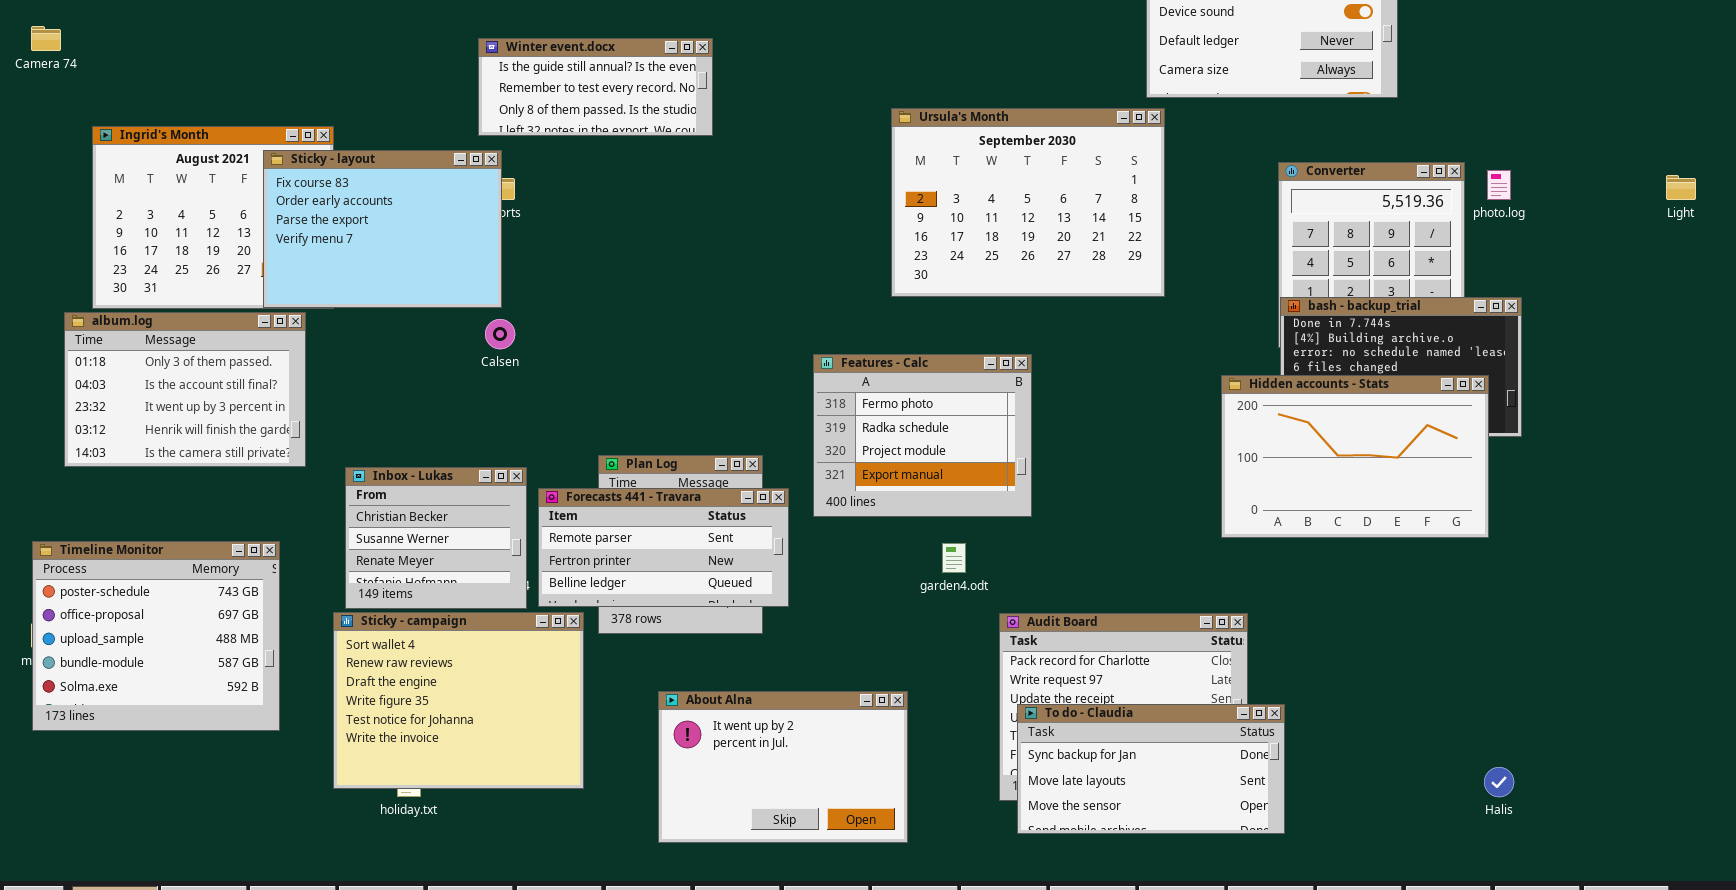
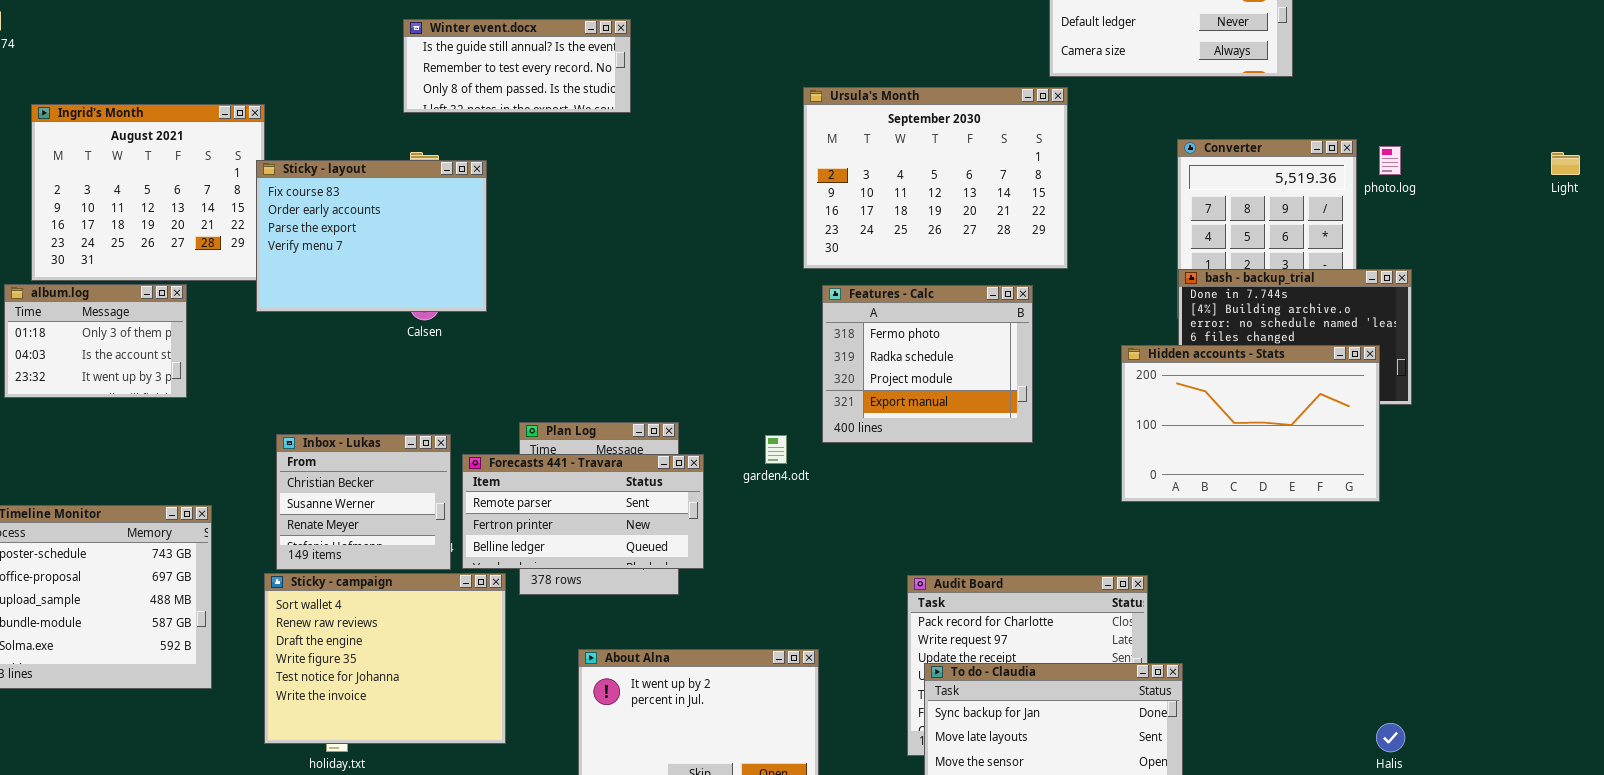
Sticky - layout: [263,150,502,308] -> [256,160,487,312], moved
album.log: [64,312,306,467] -> [4,284,187,398], resized
Features - Calc: [813,354,1032,517] -> [822,285,1033,443], moved
garden4.odt: [942,543,966,573] -> [765,435,787,464], moved

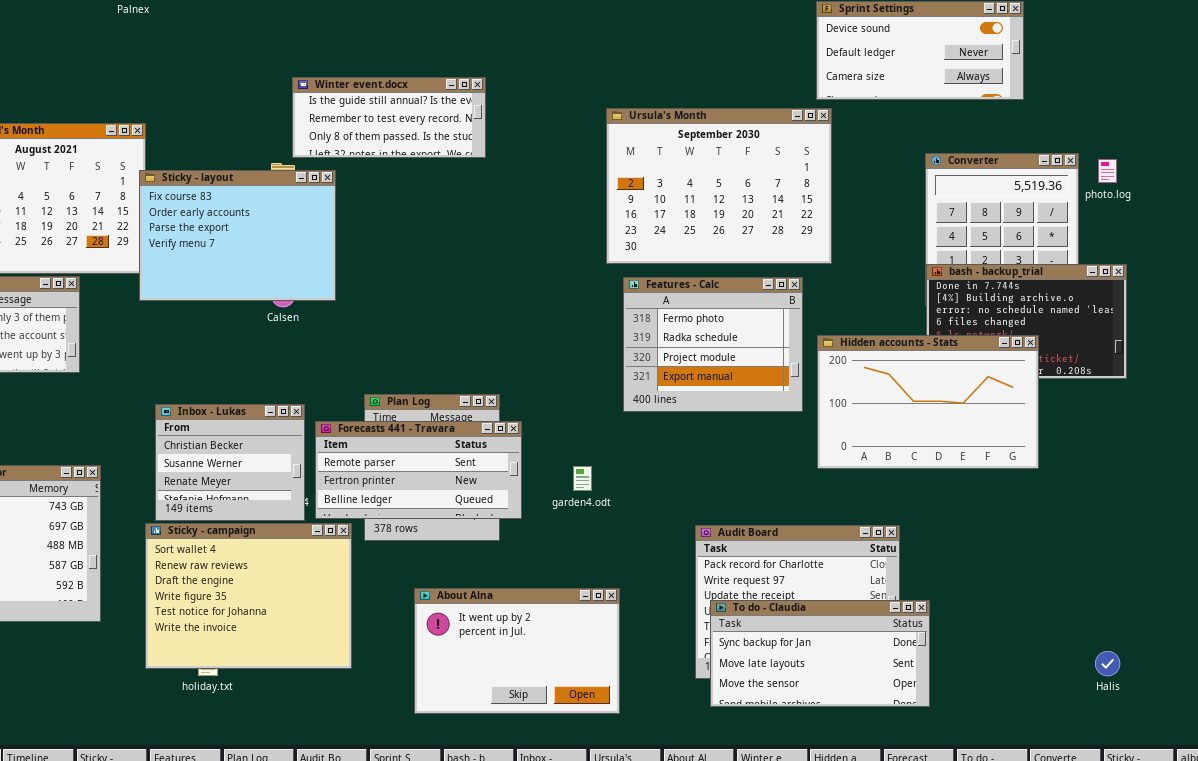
Winter event.docx: [403,19,631,113] -> [292,77,486,158], moved
Hidden accounts - Stats: [1121,345,1380,502] -> [817,335,1039,469], moved
garden4.odt: [765,435,787,464] -> [573,466,592,491], moved

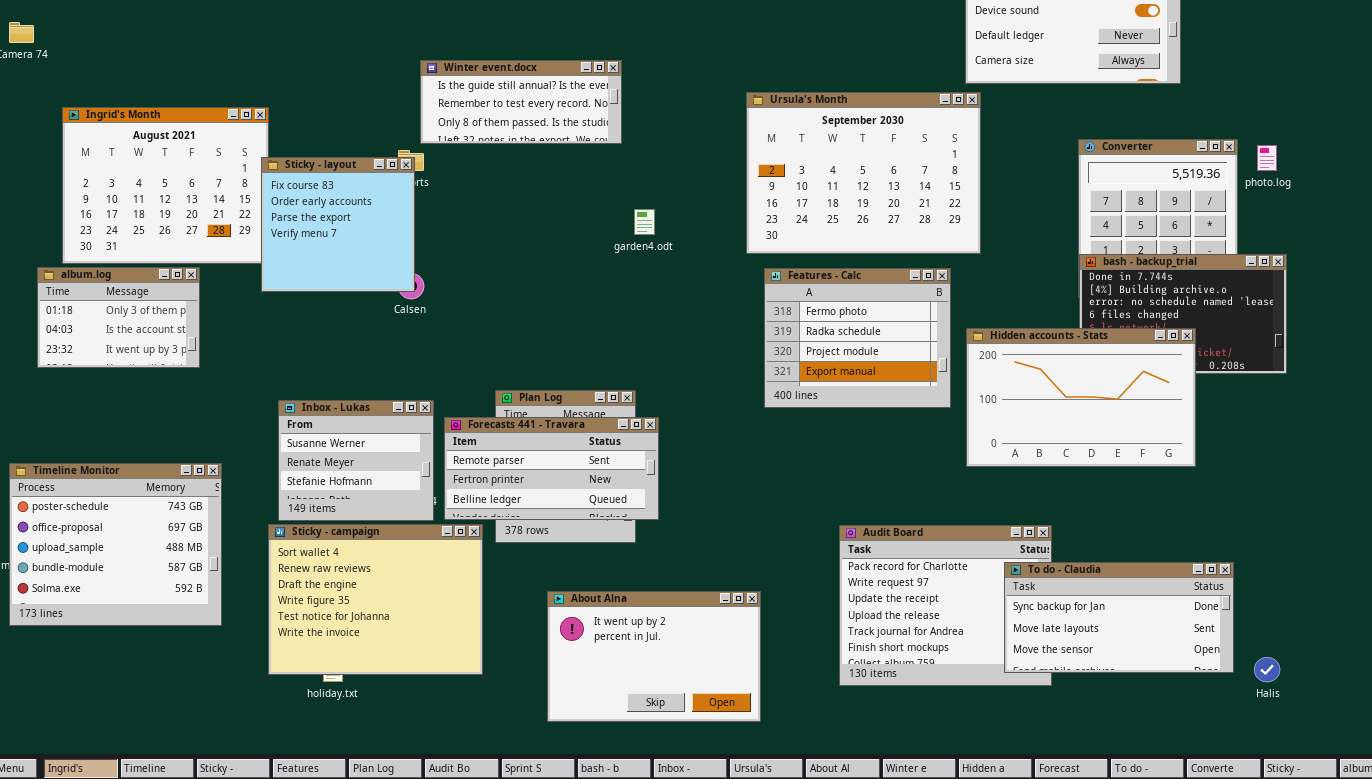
Sticky - layout: [139,170,336,301] -> [261,157,415,292], resized
Inbox - Lukas: [155,404,305,521] -> [278,400,434,521], scrolled down 1 row
garden4.odt: [573,466,592,491] -> [634,209,655,235], moved
To do - Claudia: [710,600,930,707] -> [1004,562,1234,673], moved

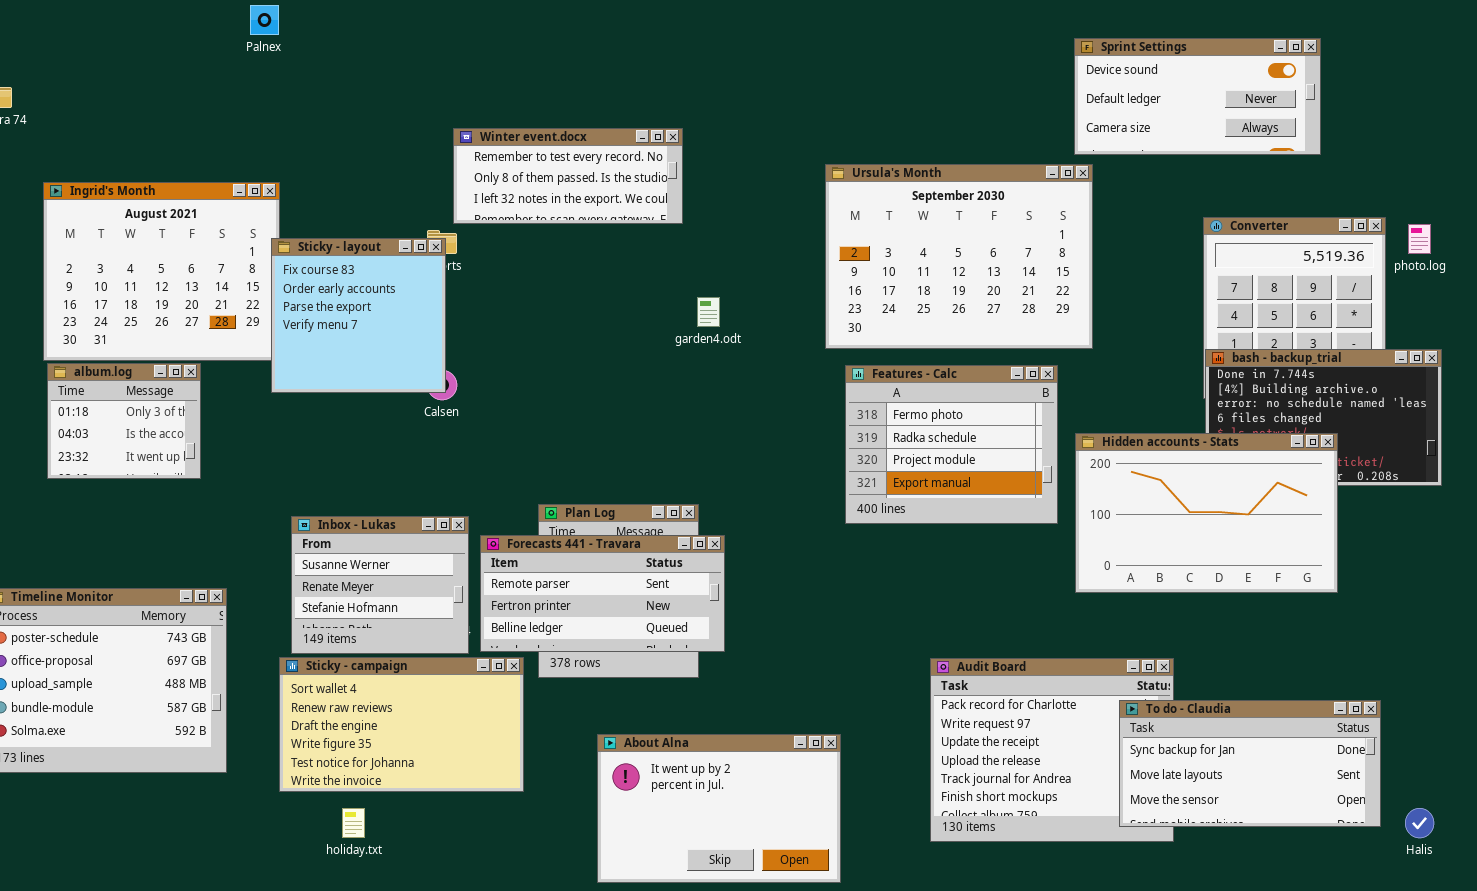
Winter event.docx: [420,60,622,144] -> [453,128,683,224], scrolled down 1 row
album.log: [37,267,200,368] -> [47,363,201,479], resized
Sticky - campaign: [268,524,483,675] -> [279,657,524,792], resized

